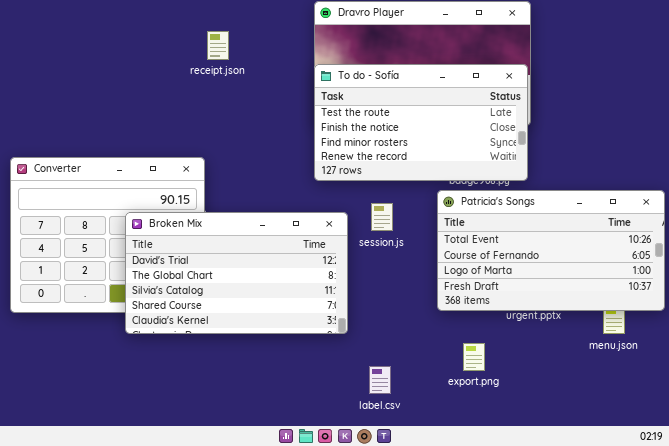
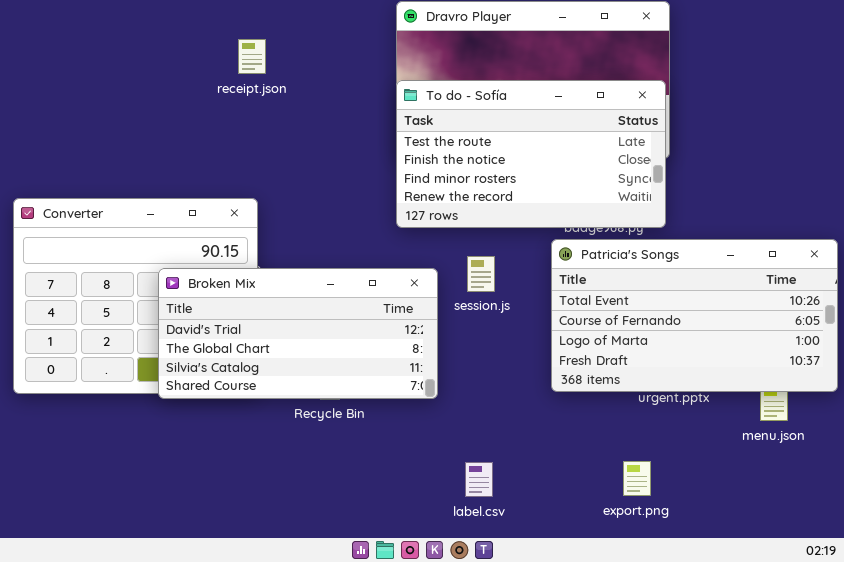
receipt.json: [207,31,229,60] -> [238,39,266,74], moved
Broken Mix: [125,212,348,334] -> [158,268,438,399], resized
export.png: [463,343,485,371] -> [623,461,651,496], moved

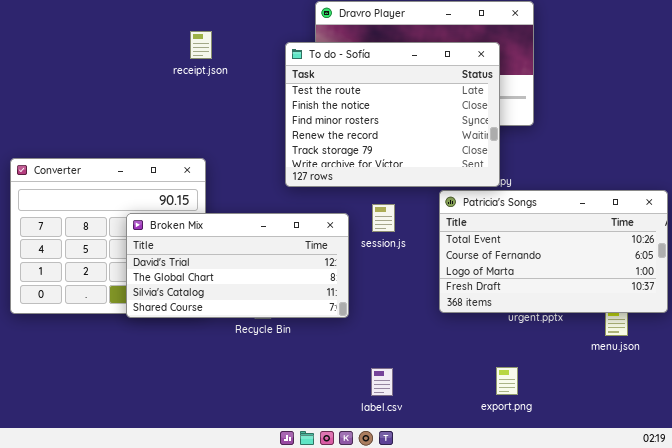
To do - Sofía: [396,80,666,228] -> [285,42,500,187], moved, resized

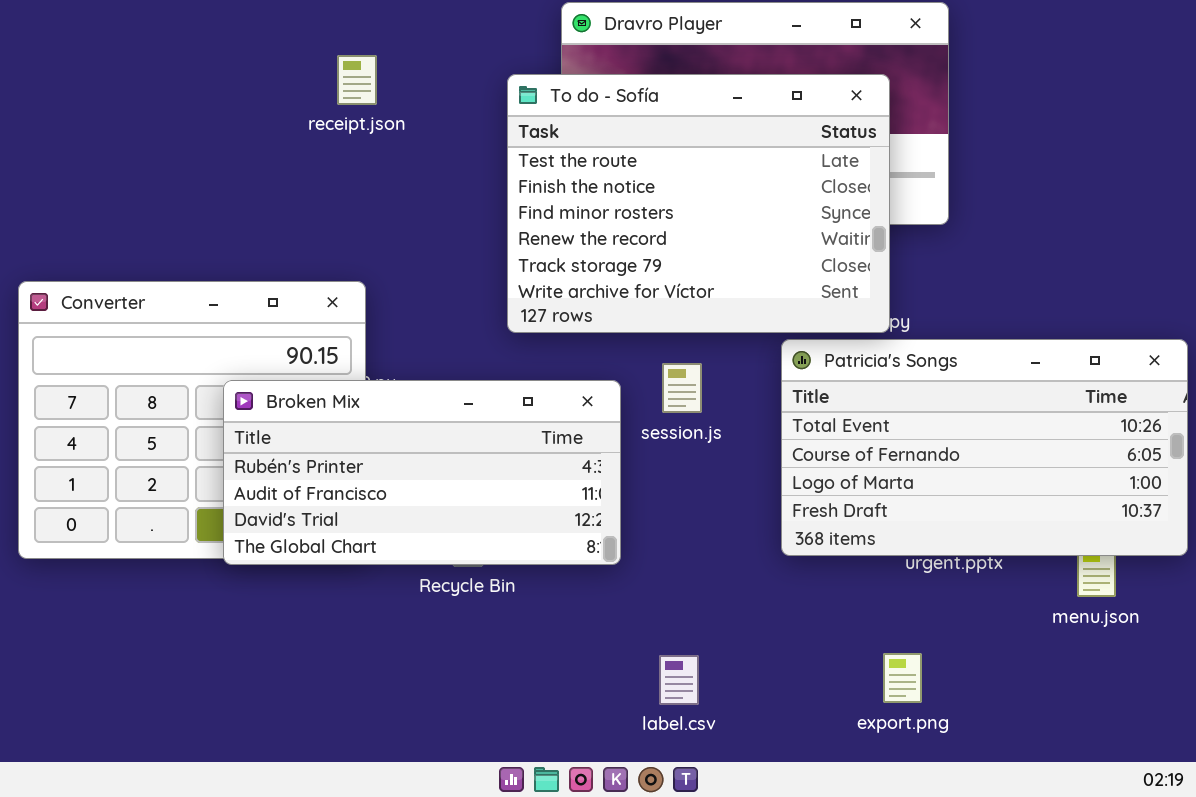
Broken Mix: [126,213,349,318] -> [223,380,621,565], scrolled up 2 rows

